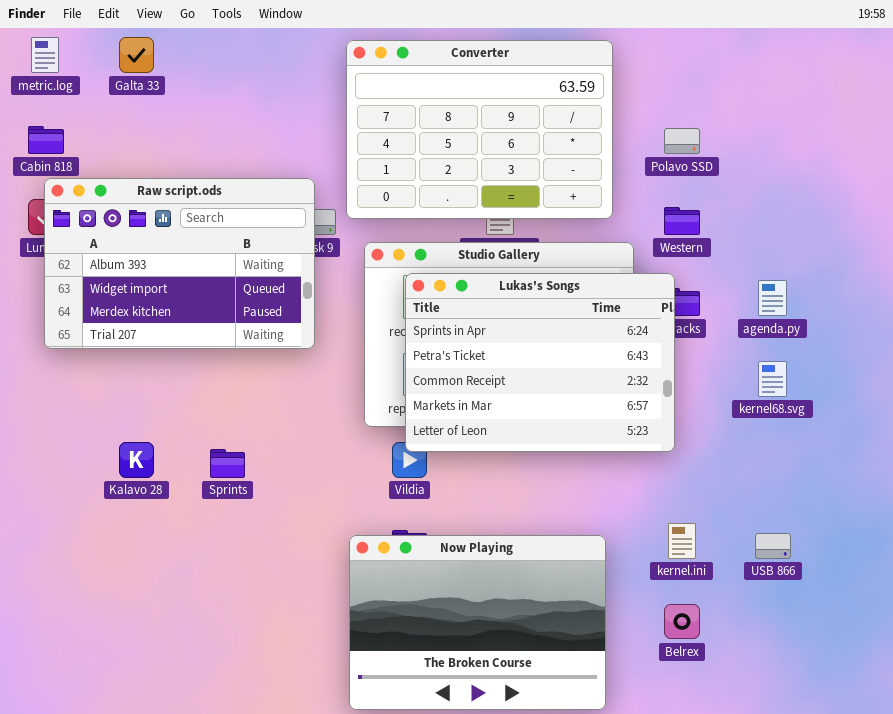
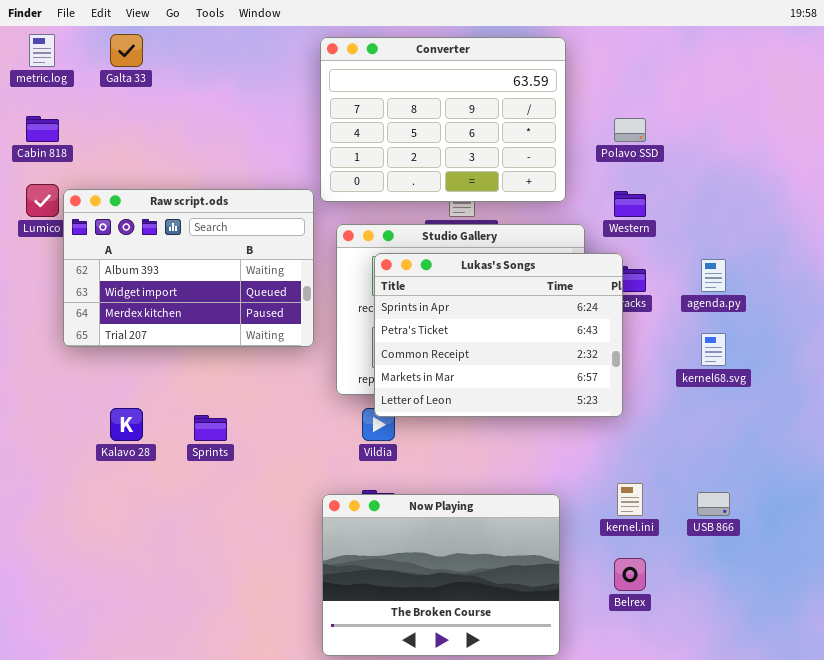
Raw script.ods: [44,178,315,349] -> [63,189,314,347], moved

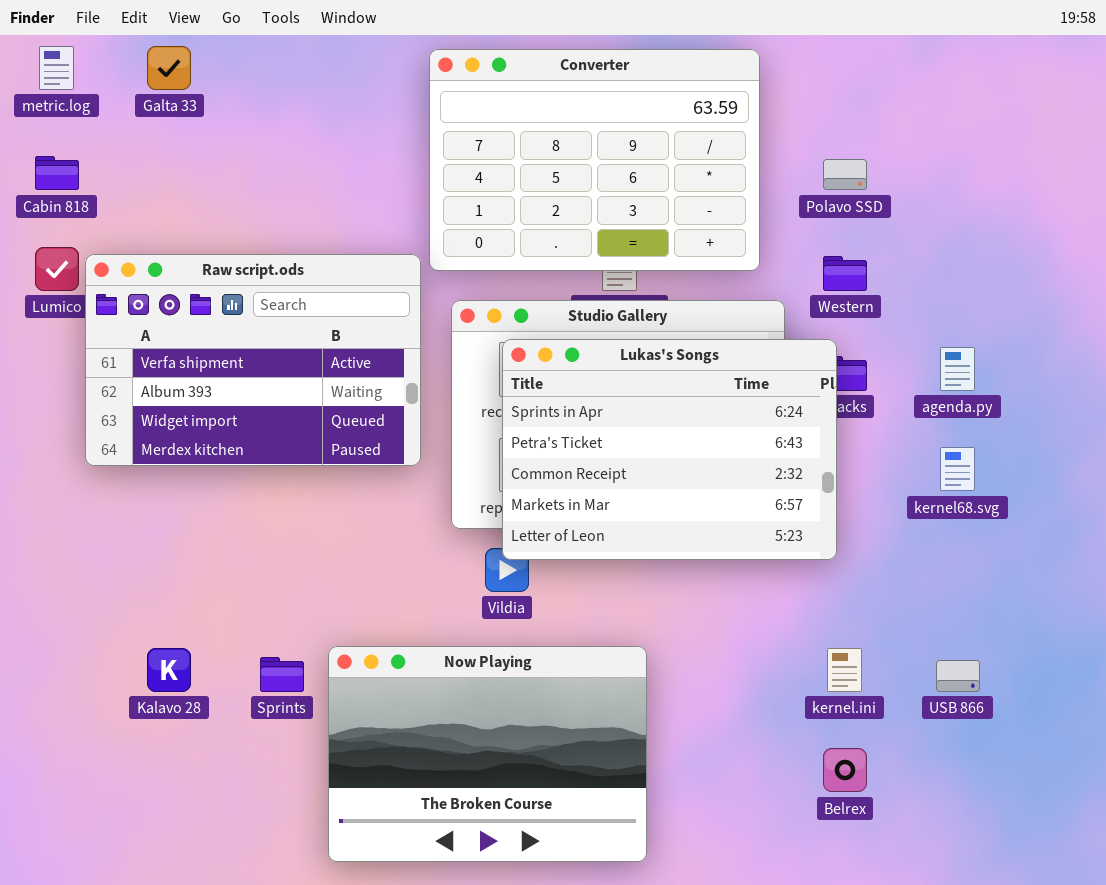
Raw script.ods: [63,189,314,347] -> [85,254,421,466], scrolled up 1 row
Kalavo 28: [110,408,143,441] -> [147,648,191,692], moved
Sprints: [194,415,227,441] -> [260,657,304,692], moved
Now Playing: [322,494,560,656] -> [328,646,647,862], moved

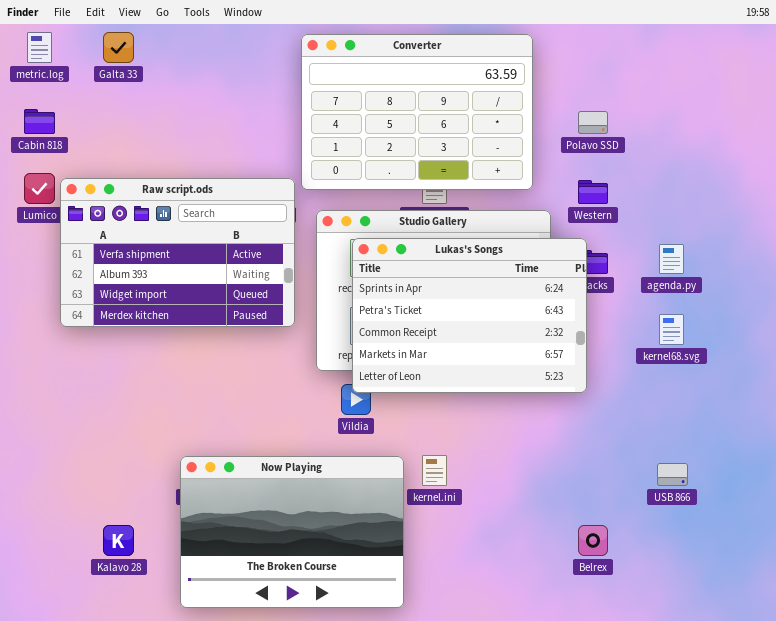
Now Playing: [328,646,647,862] -> [180,456,404,608], moved
Kalavo 28: [147,648,191,692] -> [103,525,134,556], moved
kernel.ini: [827,648,862,692] -> [422,455,447,486], moved

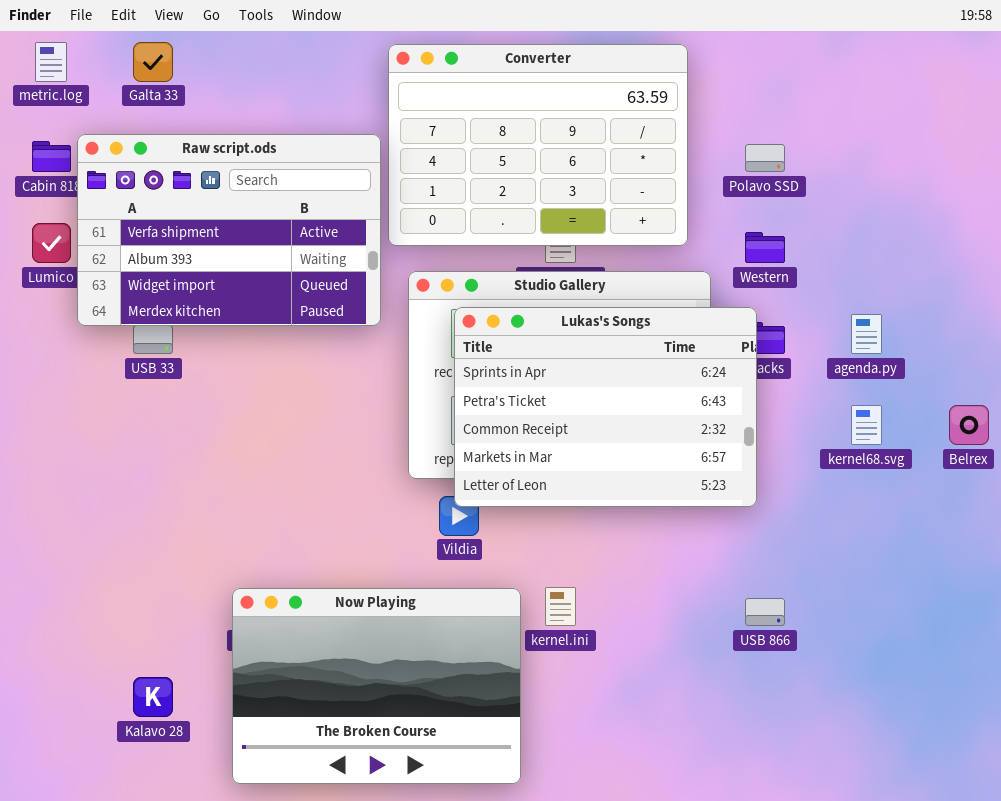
Raw script.ods: [60,178,295,327] -> [77,134,381,326], moved
USB 866: [657,463,688,486] -> [745,598,785,626], moved
Belrex: [578,525,608,556] -> [949,405,989,445], moved

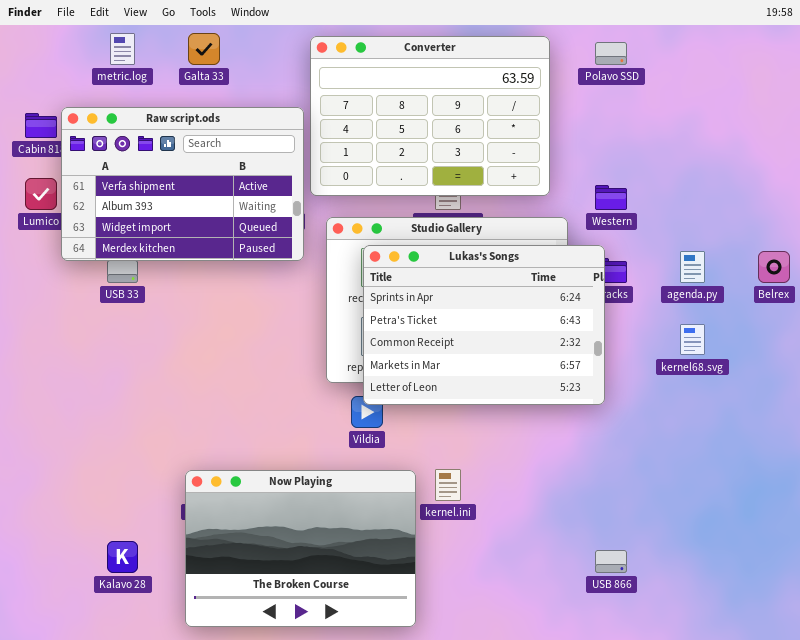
metric.log: [35,42,67,82] -> [110,33,135,65], moved
Galta 33: [133,42,173,82] -> [188,33,220,65], moved
Polavo SSD: [745,144,785,172] -> [595,42,627,65], moved
Belrex: [949,405,989,445] -> [758,251,790,283], moved
USB 866: [745,598,785,626] -> [595,550,627,573], moved

